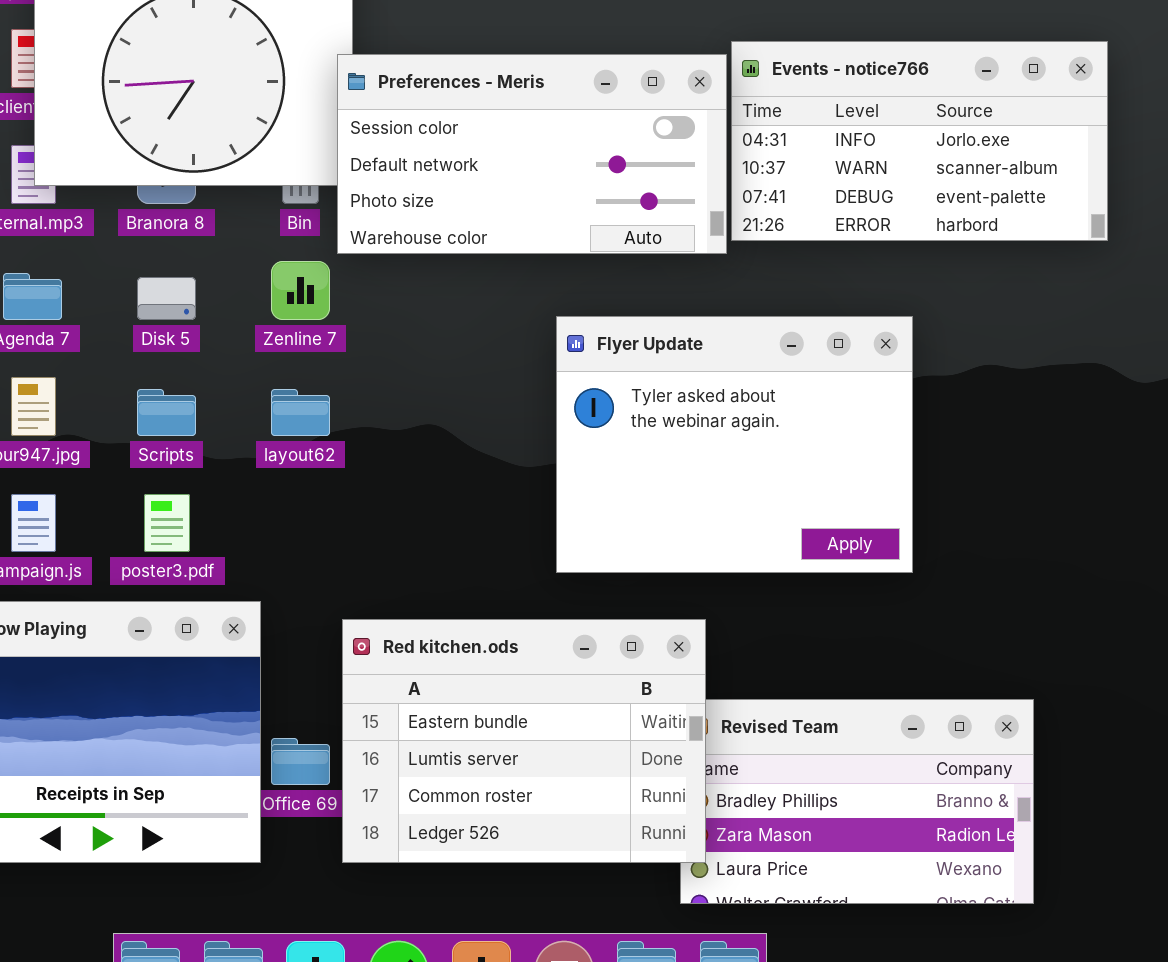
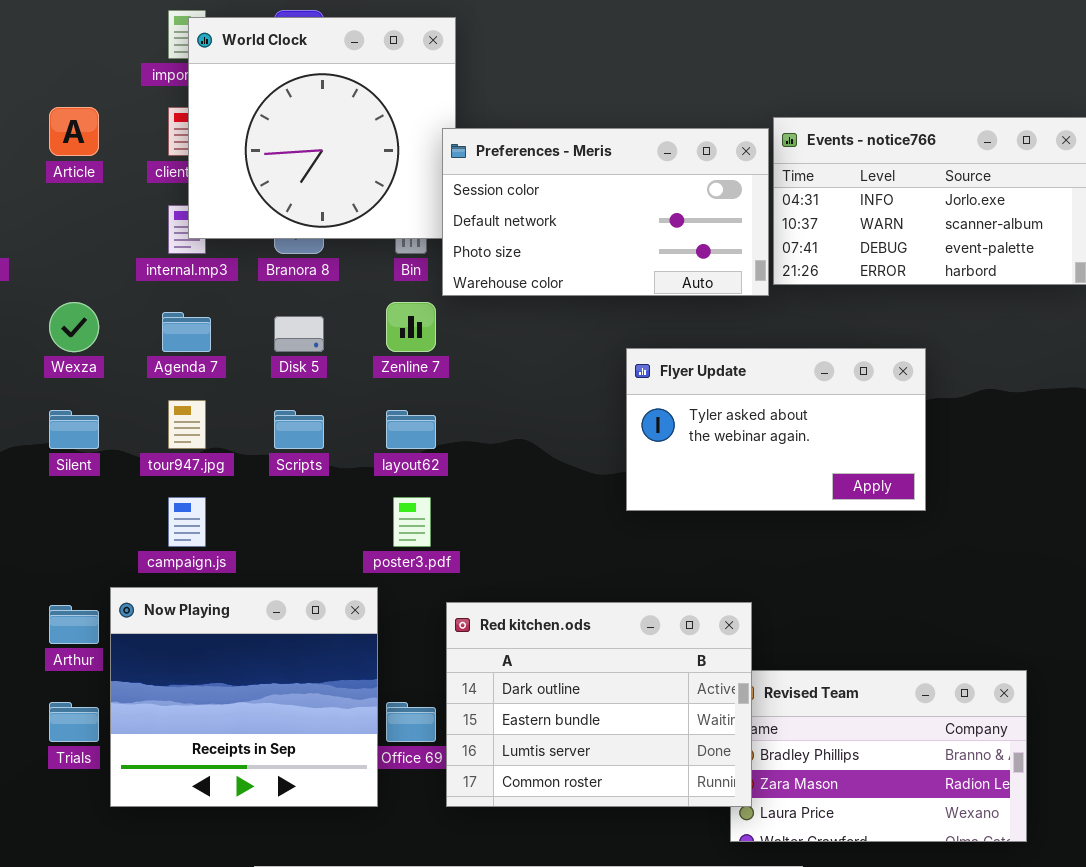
Flyer Update: [556,316,913,573] -> [626,348,926,511], resized
poster3.pdf: [144,494,190,552] -> [393,497,431,547], moved
Red kitchen.ods: [342,619,706,863] -> [446,602,752,807], scrolled up 1 row

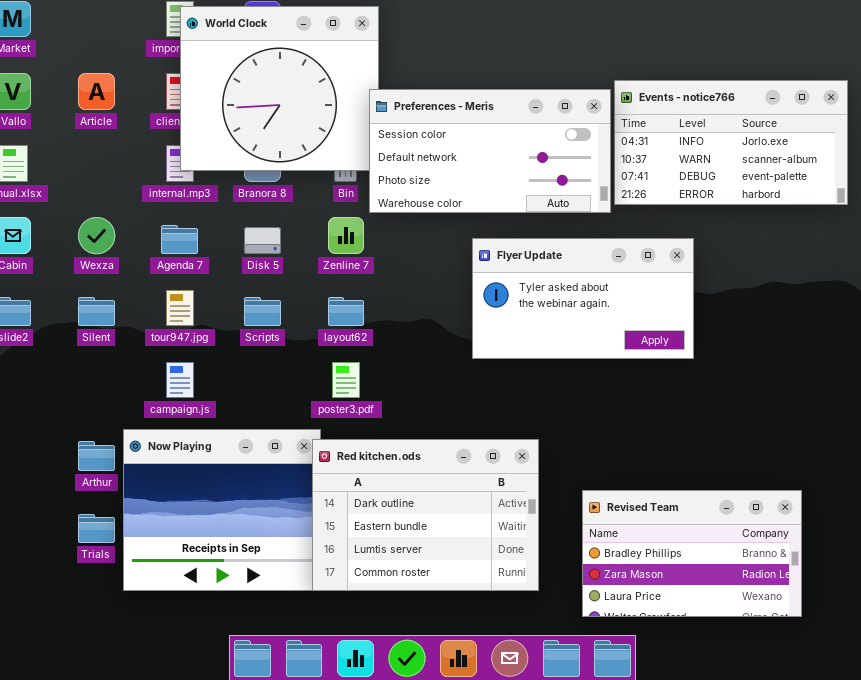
Flyer Update: [626,348,926,511] -> [472,238,694,359], moved
Red kitchen.ods: [446,602,752,807] -> [312,439,539,591], moved

